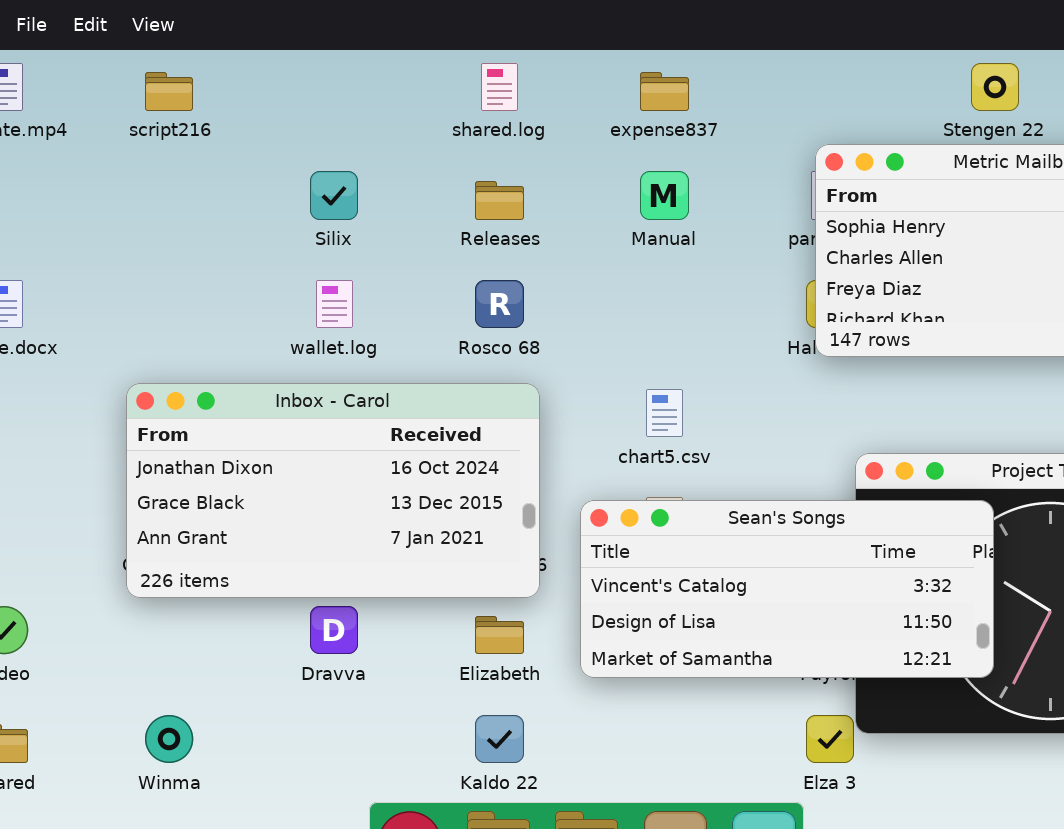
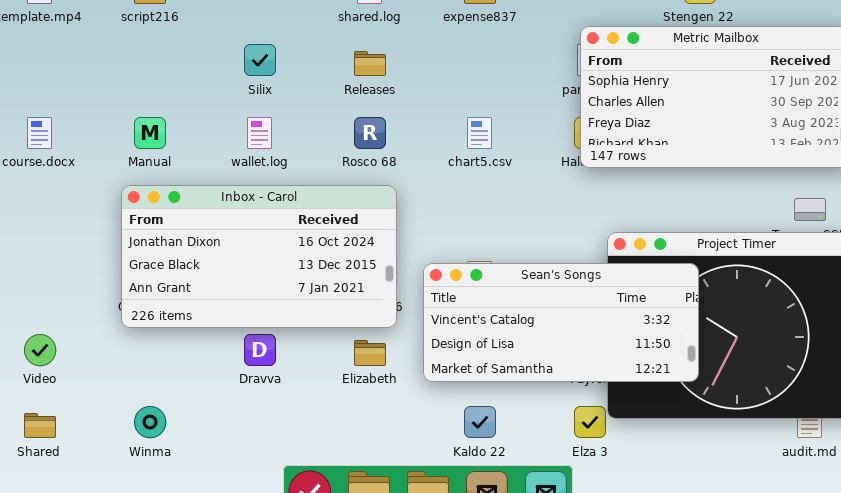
Manual: [640,171,689,220] -> [134,117,166,149], moved
chart5.csv: [646,389,683,437] -> [467,117,492,149], moved
Kaldo 22: [475,715,524,763] -> [464,406,496,438], moved

